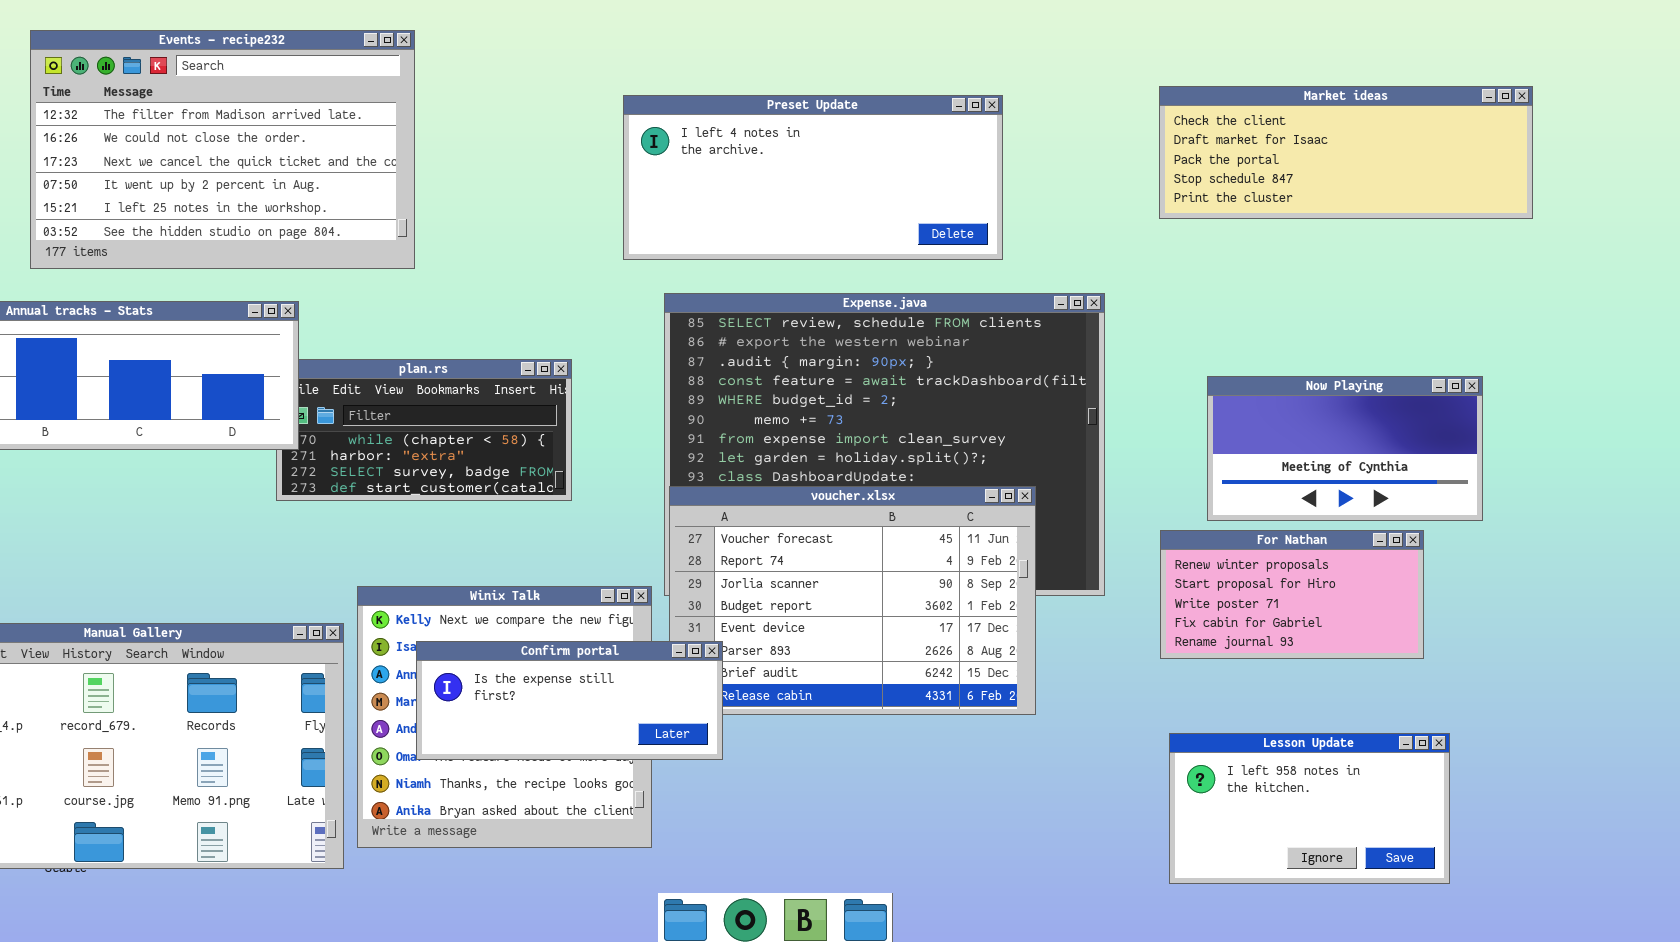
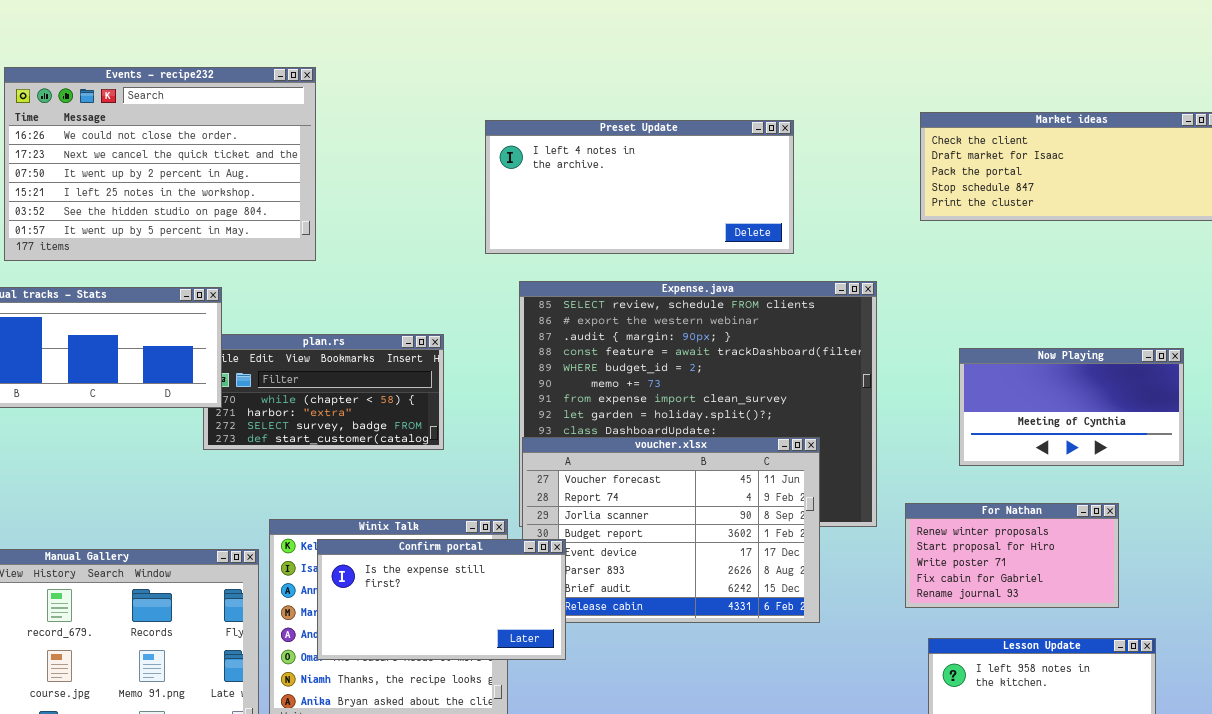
Events - recipe232: [30,30,415,269] -> [4,67,316,261], scrolled down 1 row
For Nathan: [1160,530,1424,659] -> [905,503,1119,608], moved
Confirm portal: [416,641,723,760] -> [317,539,566,660], resized

